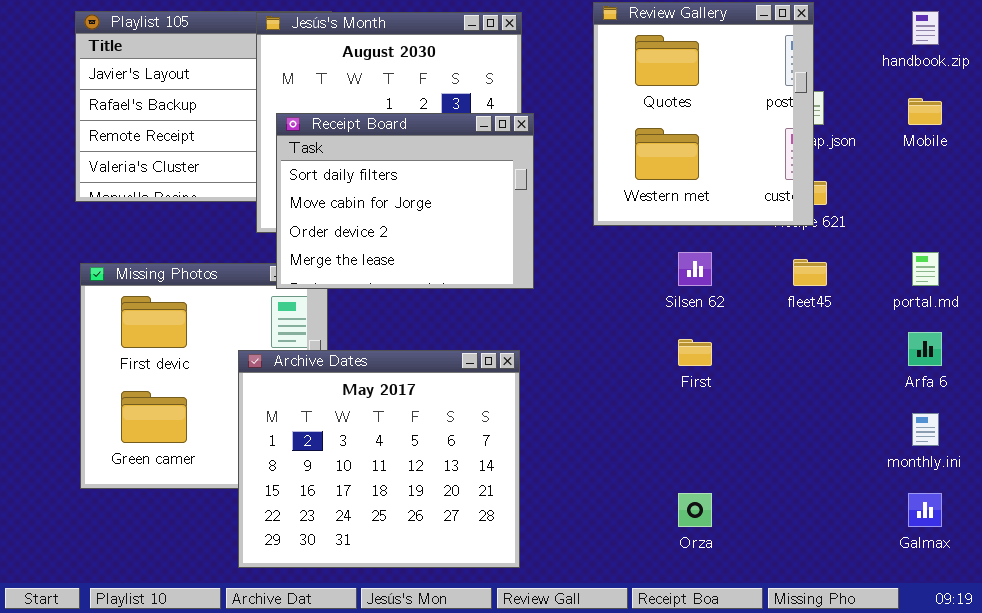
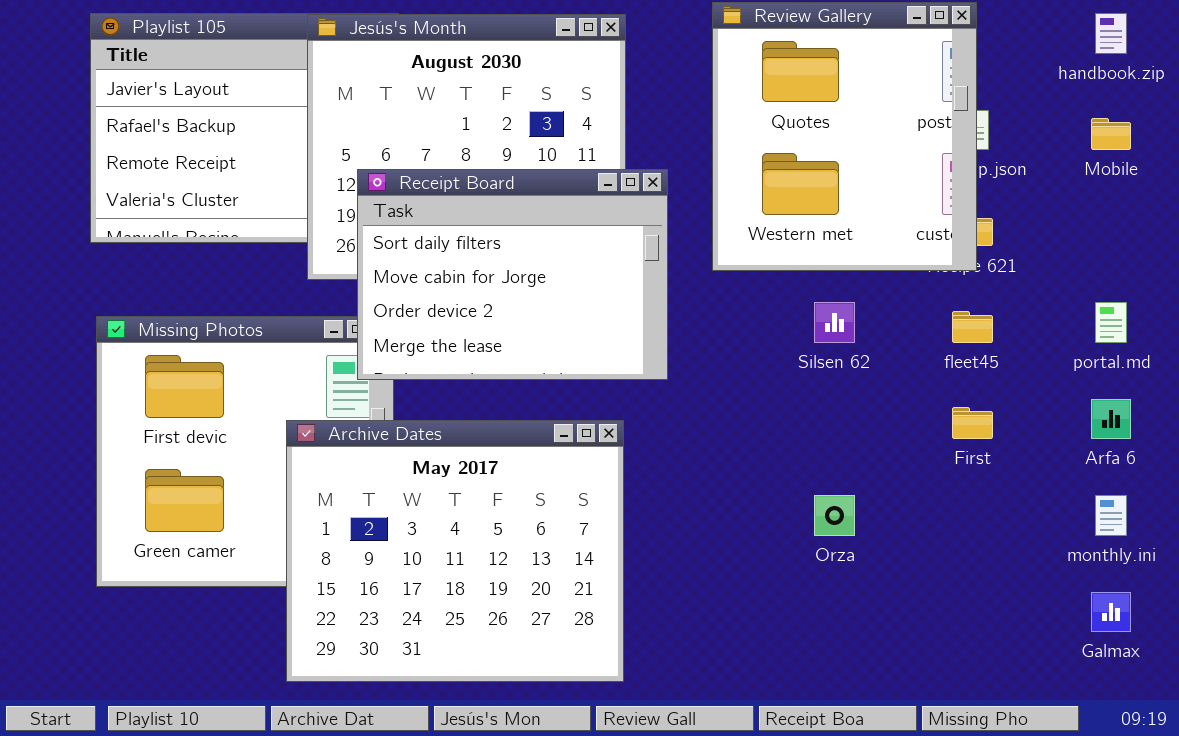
Receipt Board: [276,113,534,289] -> [357,169,668,380], moved
First: [678,339,712,366] -> [952,407,993,439], moved
Orza: [678,493,712,527] -> [814,495,855,536], moved

